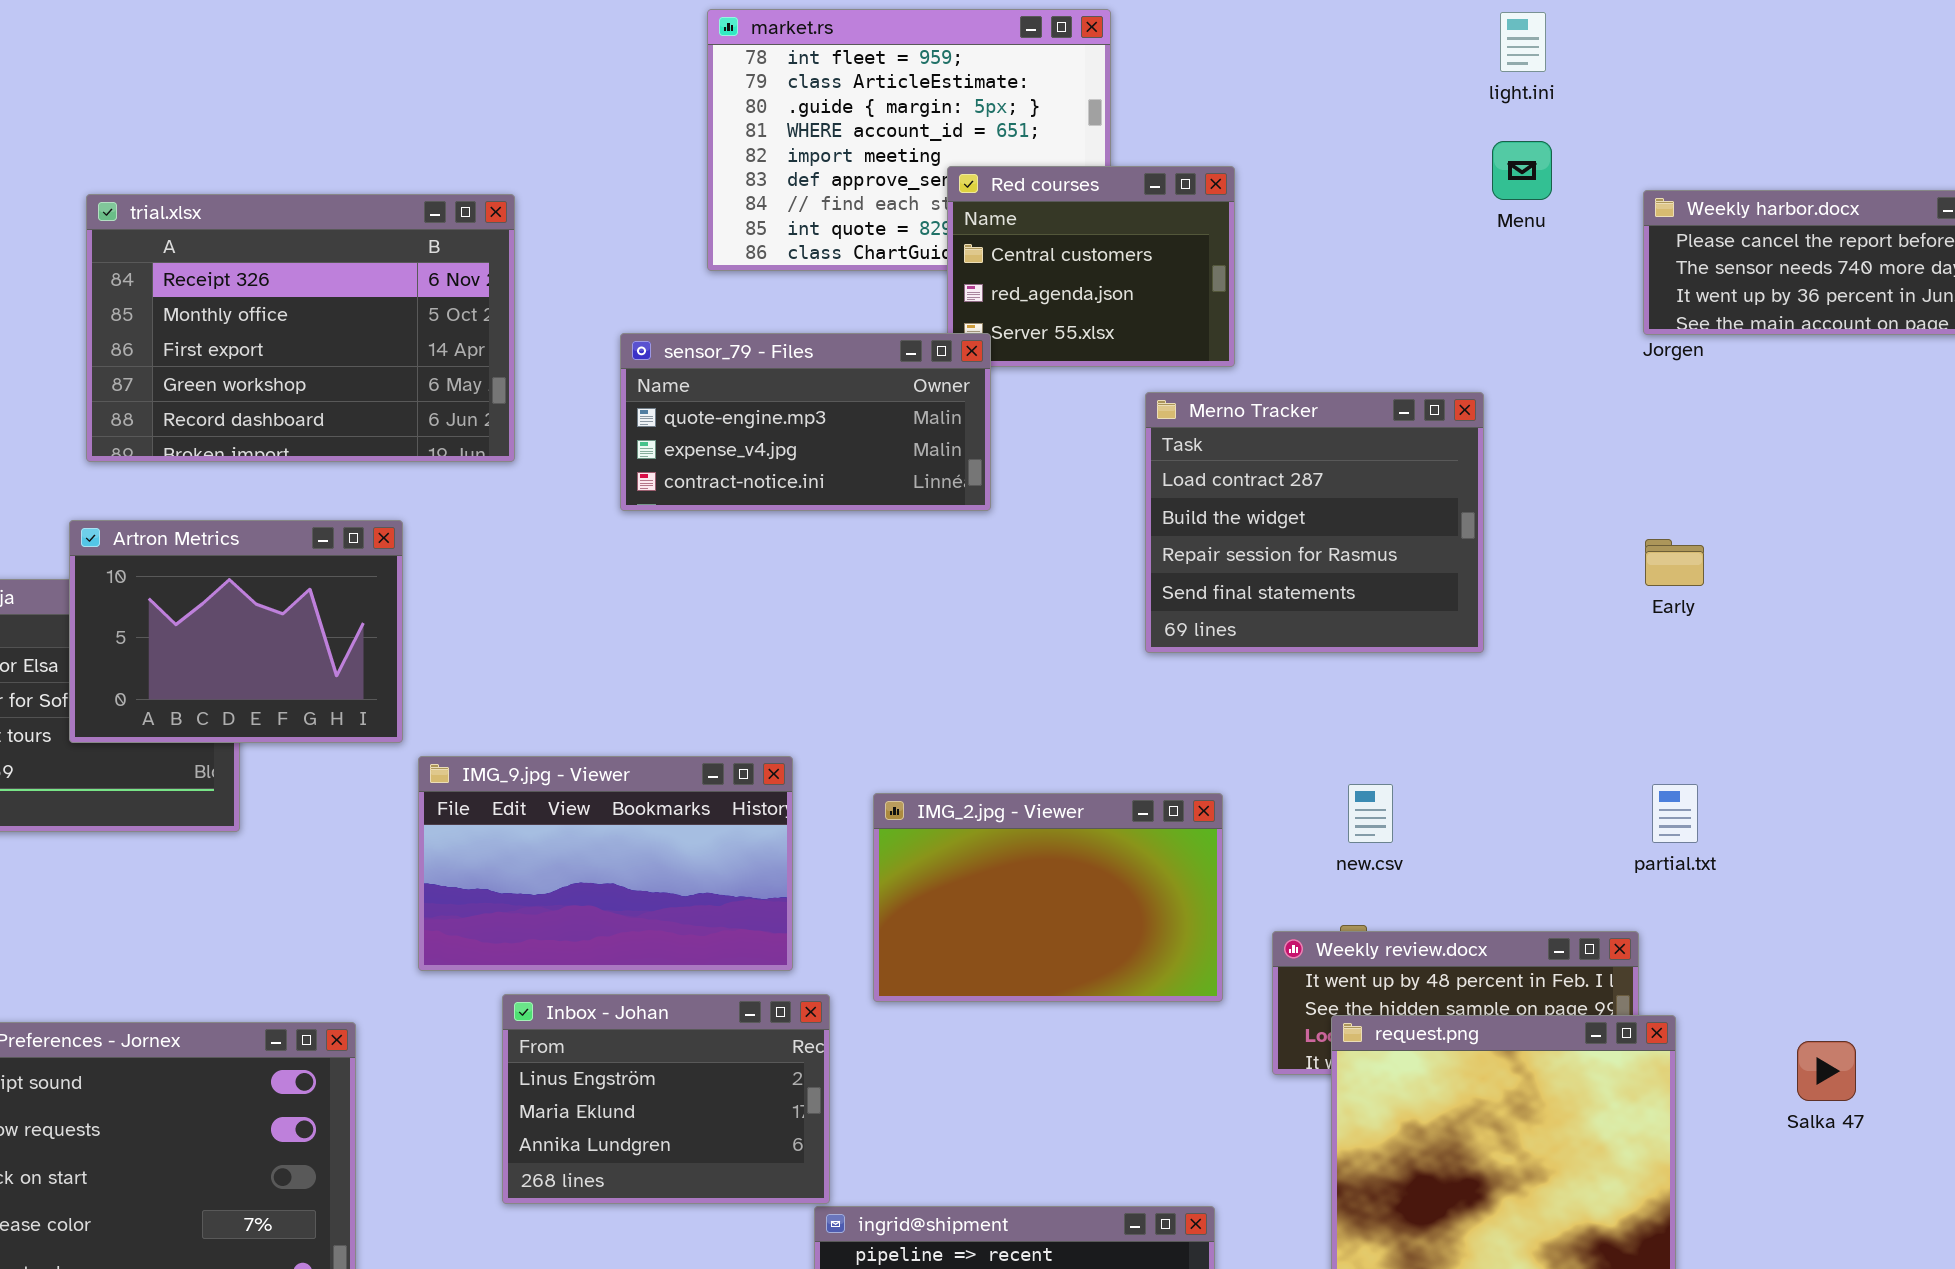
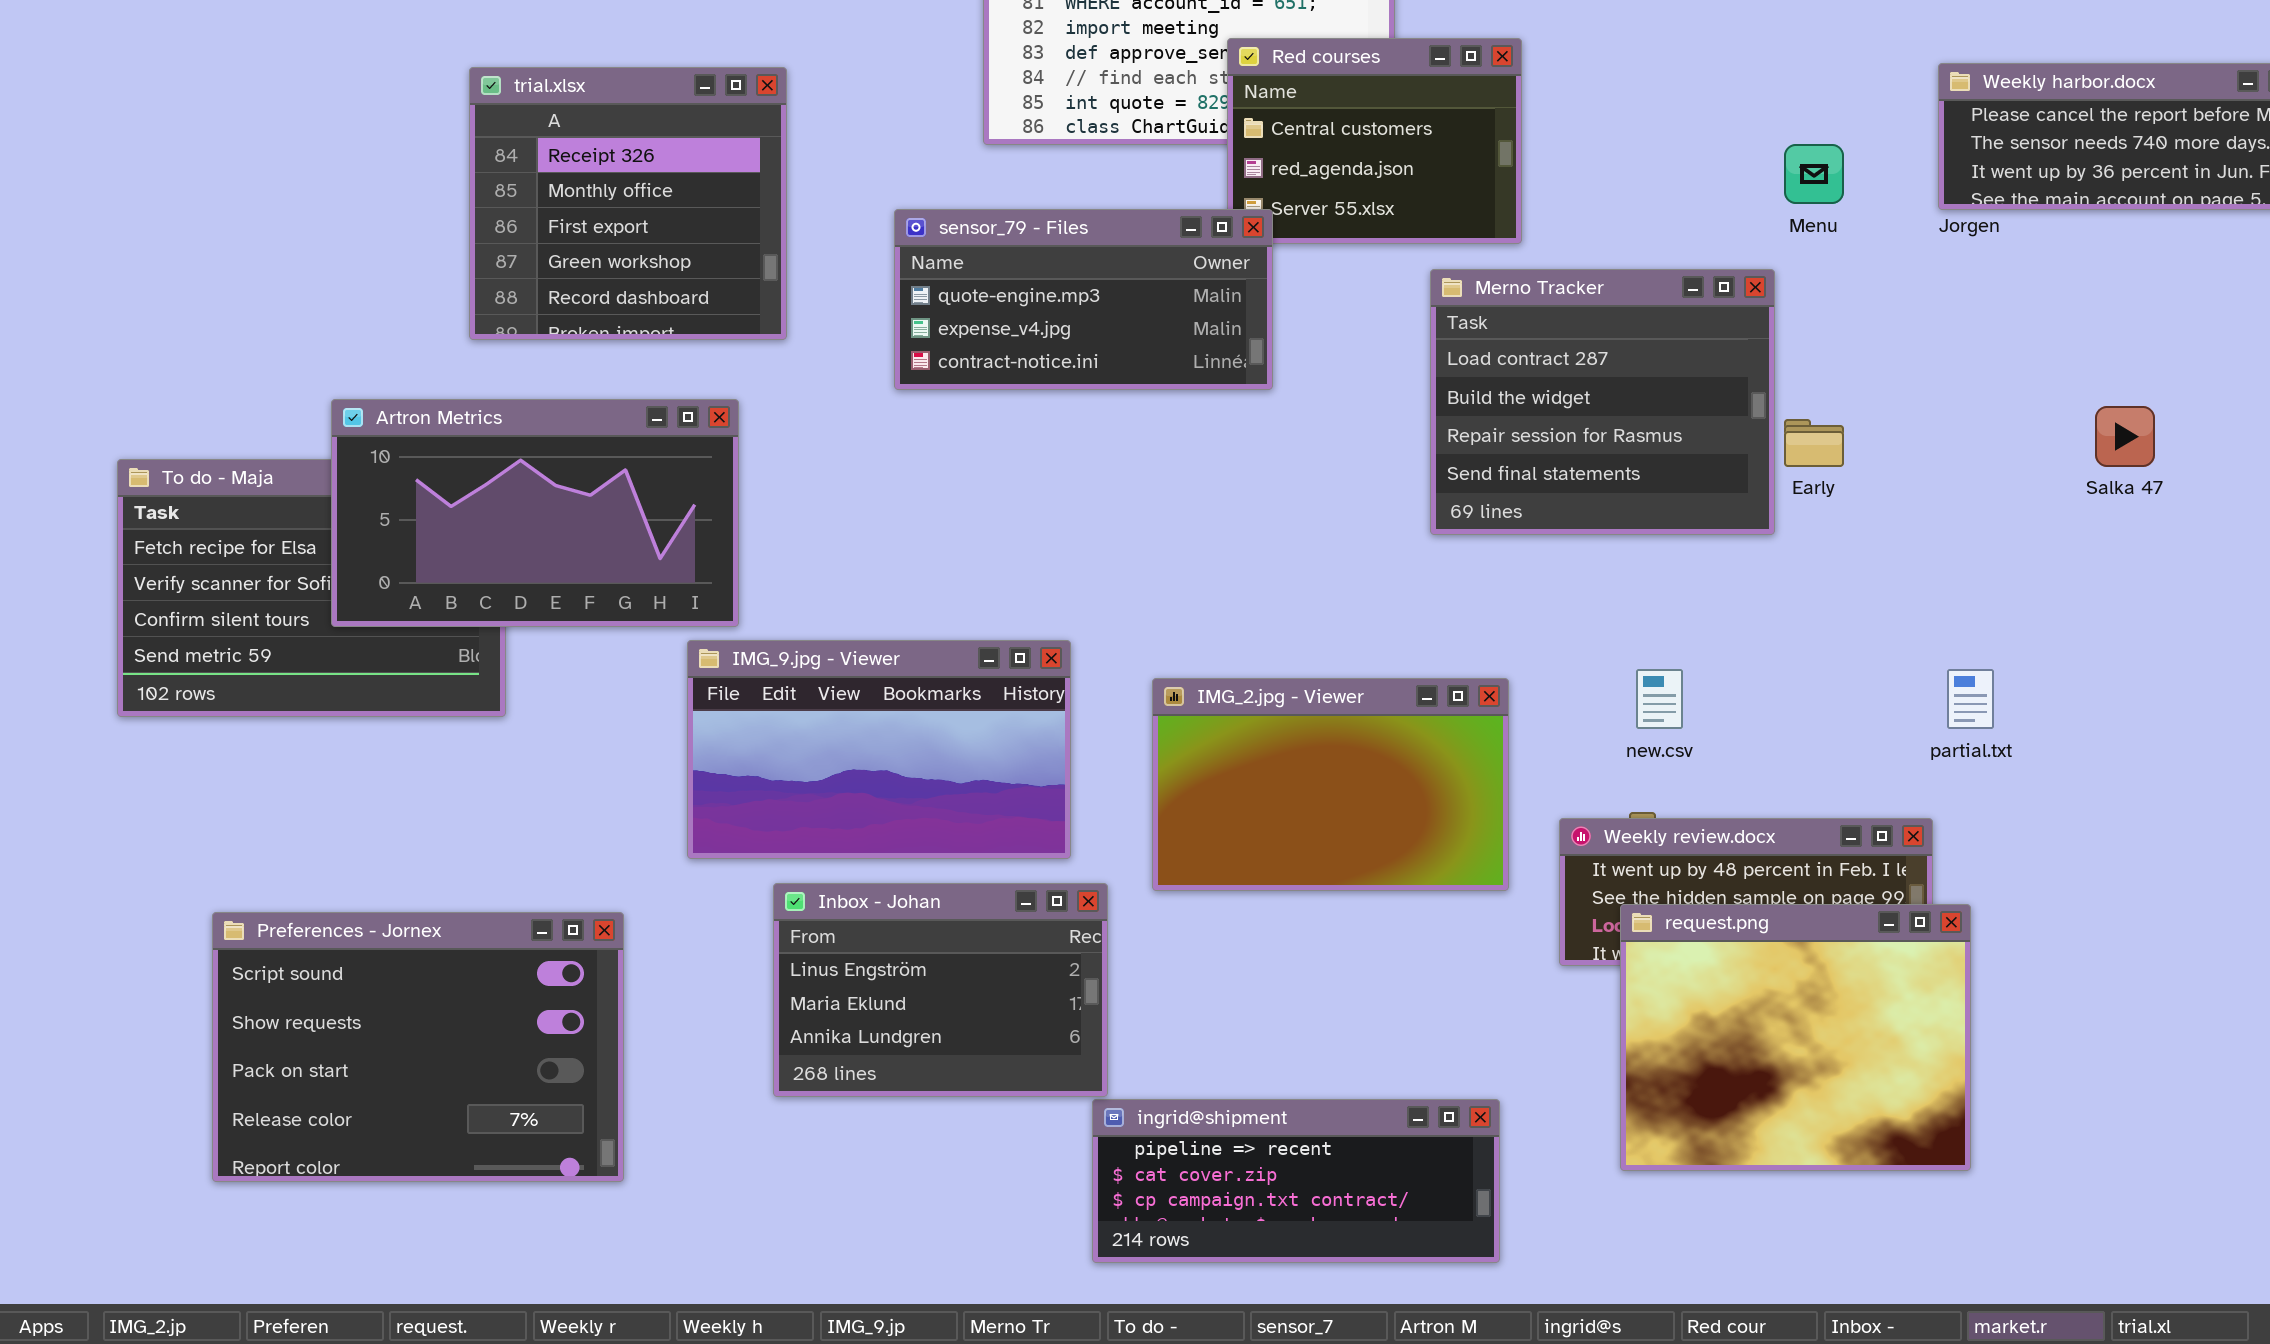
Menu: [1492,141,1552,200] -> [1784,144,1844,204], moved
trial.xlsx: [86,194,515,462] -> [469,67,787,340], resized
Artron Metrics: [69,520,403,743] -> [331,399,739,627], resized
Early: [1645,539,1704,586] -> [1784,419,1844,467], moved
Salka 47: [1797,1041,1856,1101] -> [2095,406,2155,467], moved

